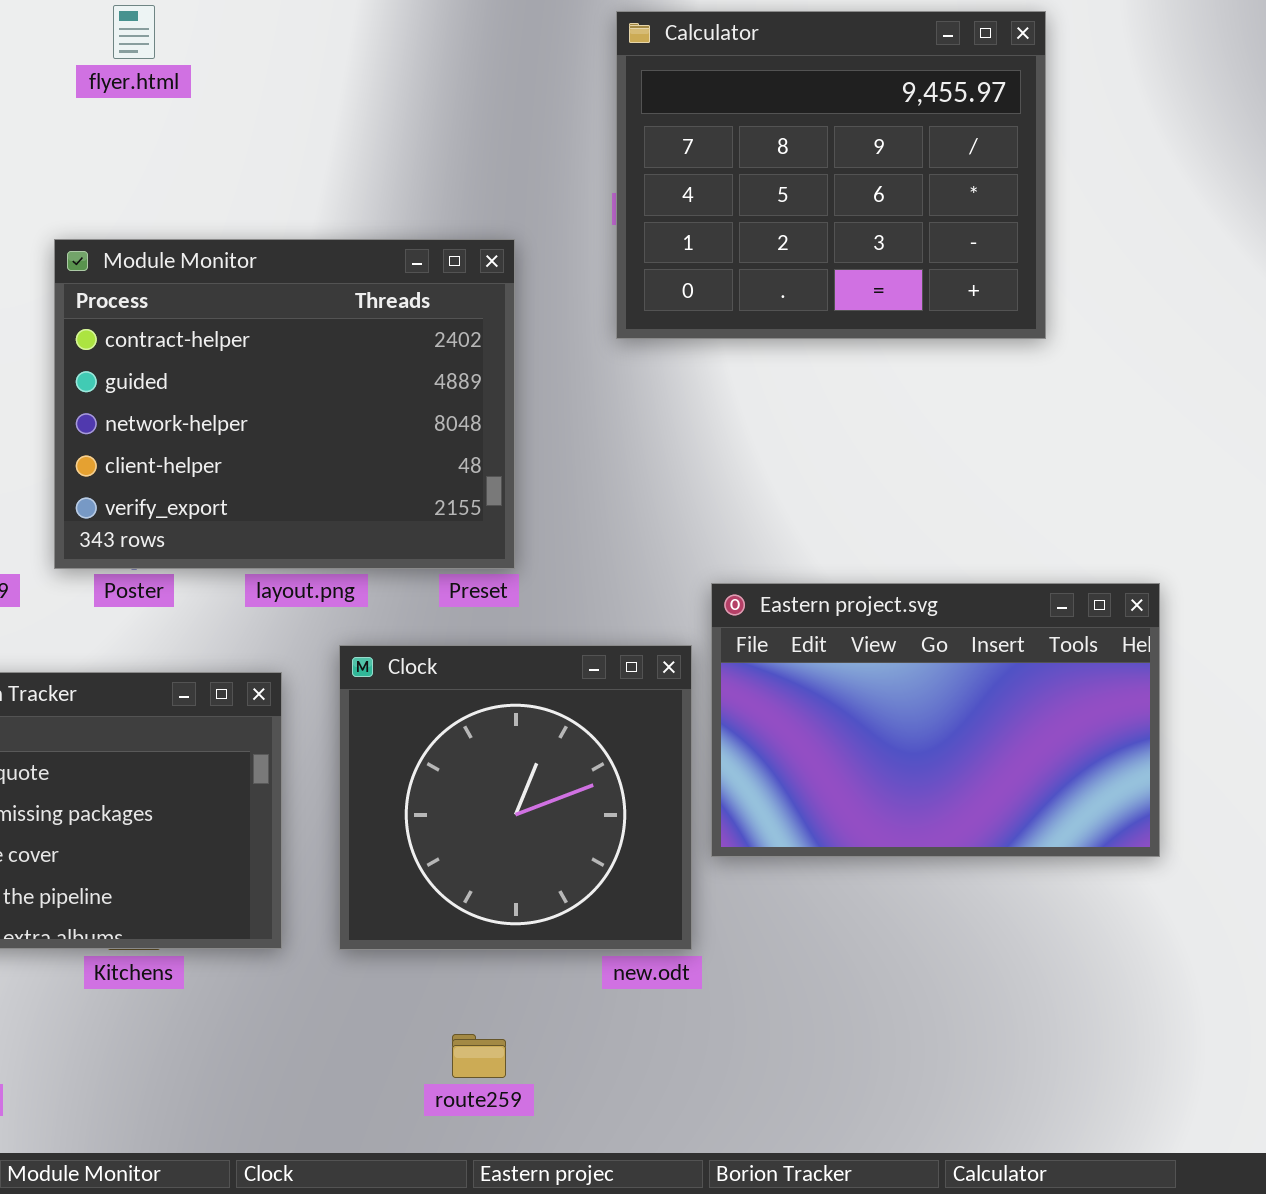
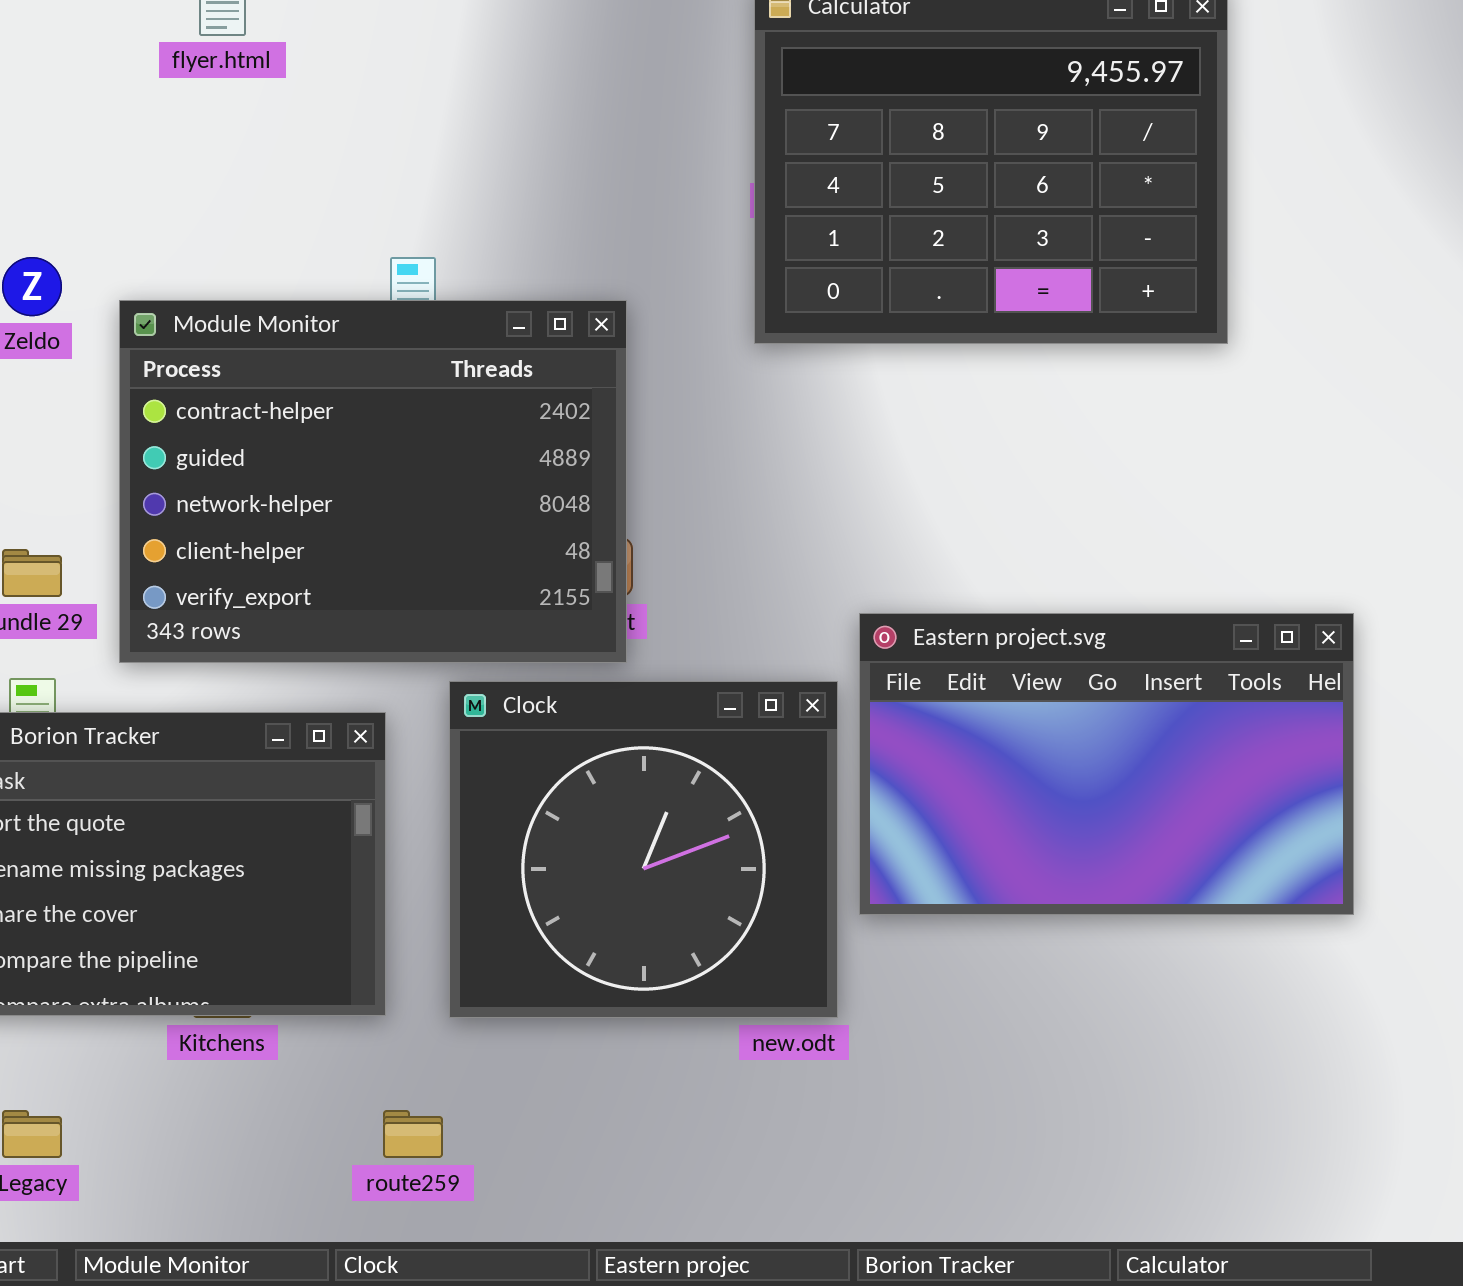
Module Monitor: [54,239,515,569] -> [119,300,627,663], moved
route259: [452,1034,506,1078] -> [383,1110,443,1158], moved

